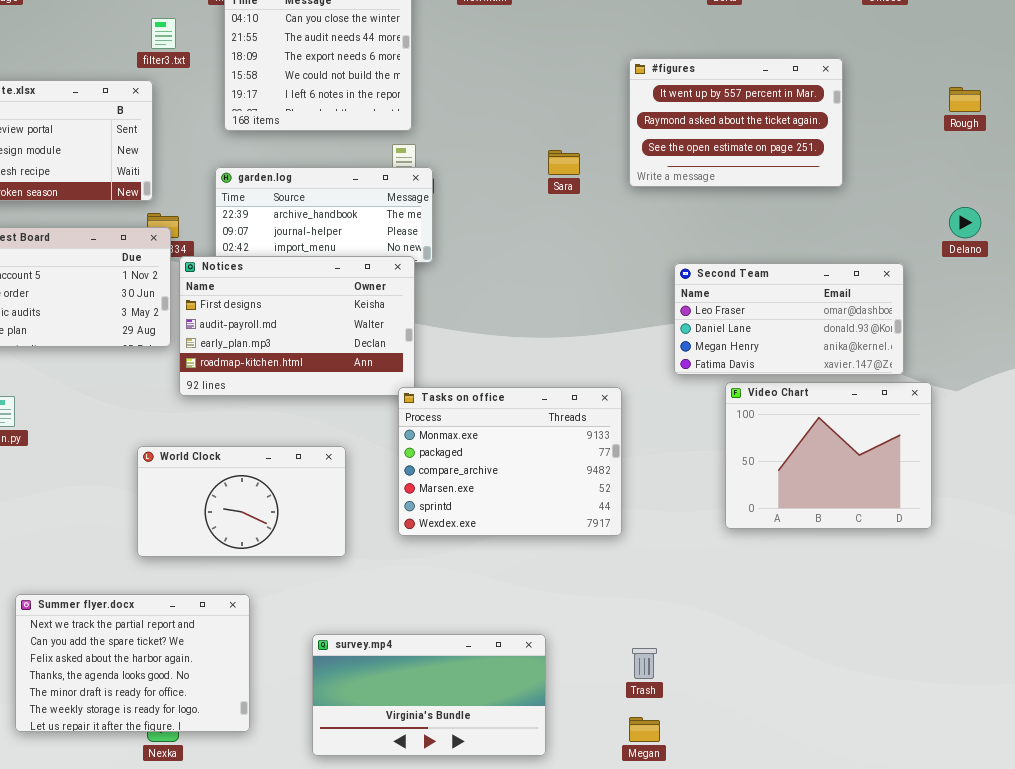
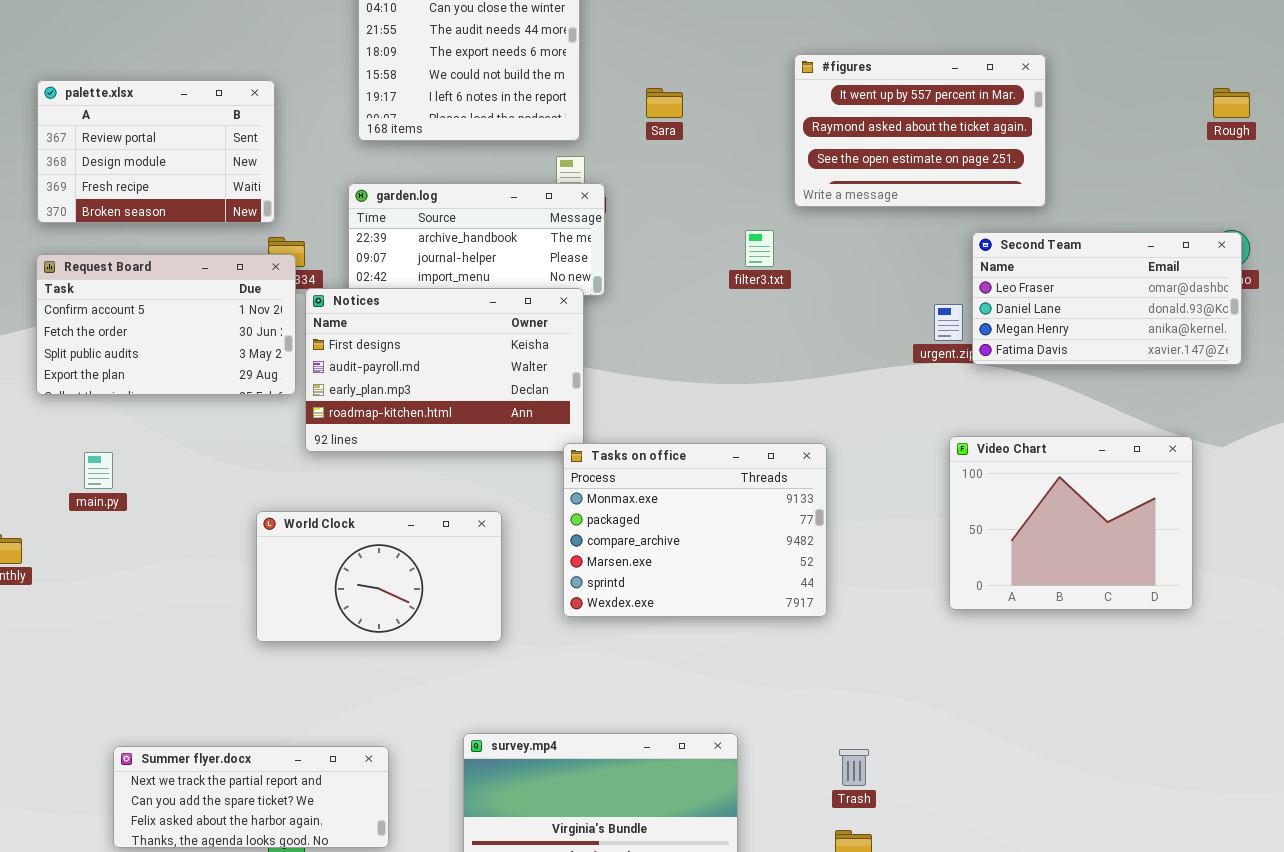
filter3.txt: [151,18,176,49] -> [745,230,774,267], moved
#figures: [629,58,843,187] -> [794,54,1046,207], moved
Sara: [548,150,580,175] -> [646,88,683,118], moved
Second Team: [674,263,904,375] -> [972,232,1242,365], moved
Summer flyer.docx: [15,594,250,732] -> [113,746,389,848], resized

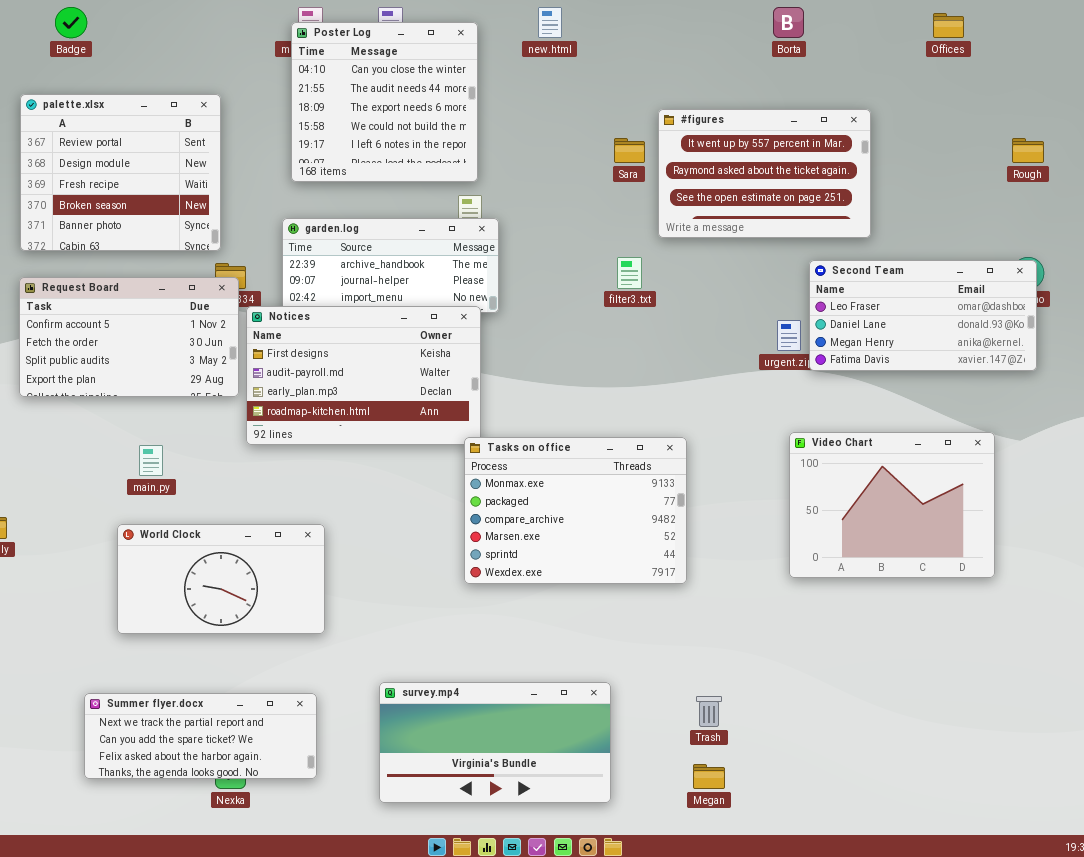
palette.xlsx: [37,80,275,223] -> [20,94,221,251], resized
Sara: [646,88,683,118] -> [614,138,645,163], moved
main.py: [84,452,113,489] -> [139,445,163,476], moved
World Clock: [256,511,502,642] -> [117,524,325,634], moved

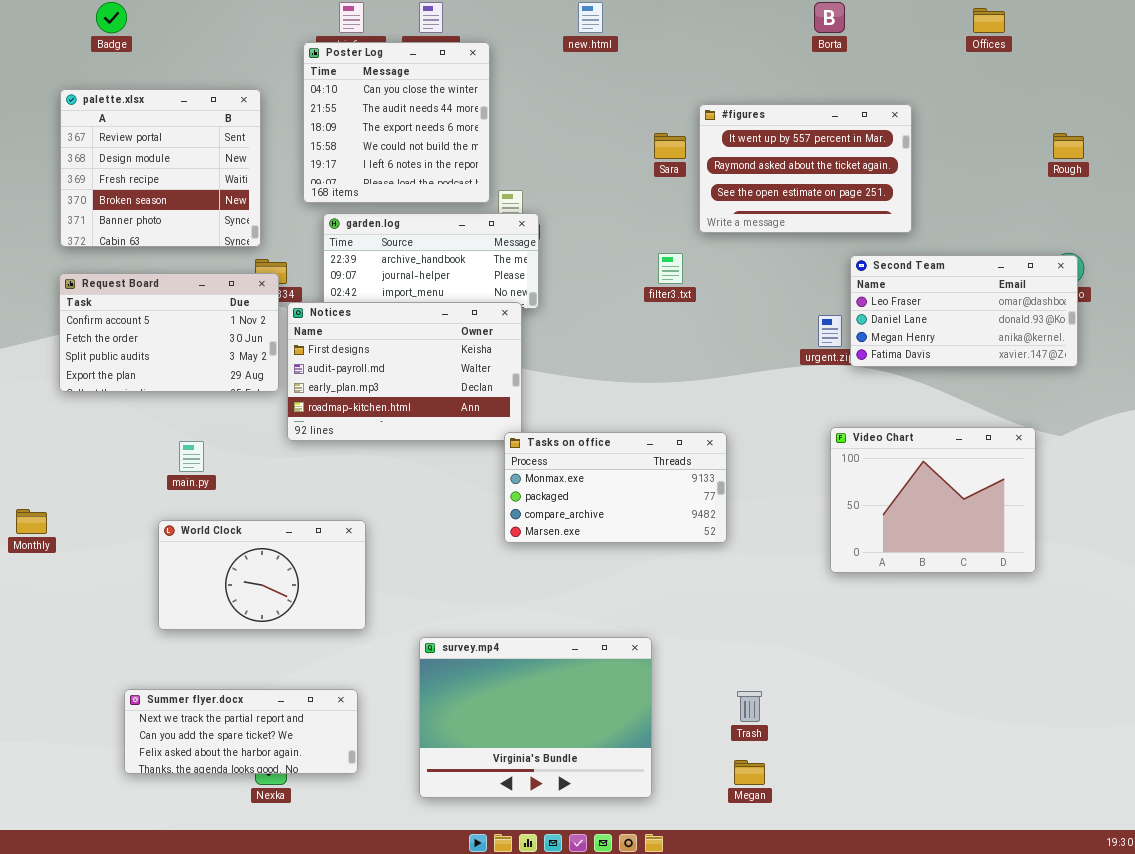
Poster Log: [291,22,478,182] -> [303,42,490,203], moved
Tasks on office: [464,437,687,584] -> [504,432,727,543], resized
survey.mp4: [379,682,611,803] -> [419,637,652,798], resized

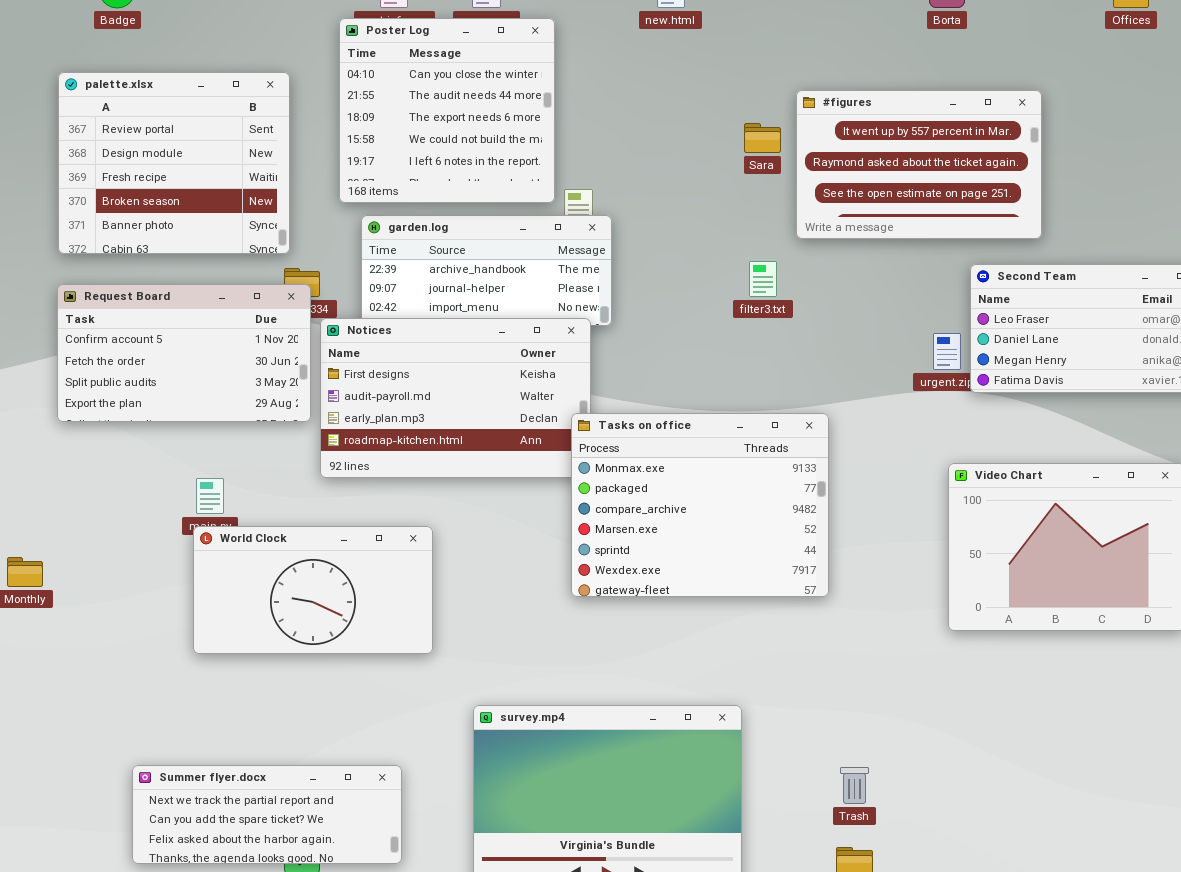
Tasks on office: [504,432,727,543] -> [571,413,829,597], resized
World Clock: [158,520,366,630] -> [193,526,433,654], moved

